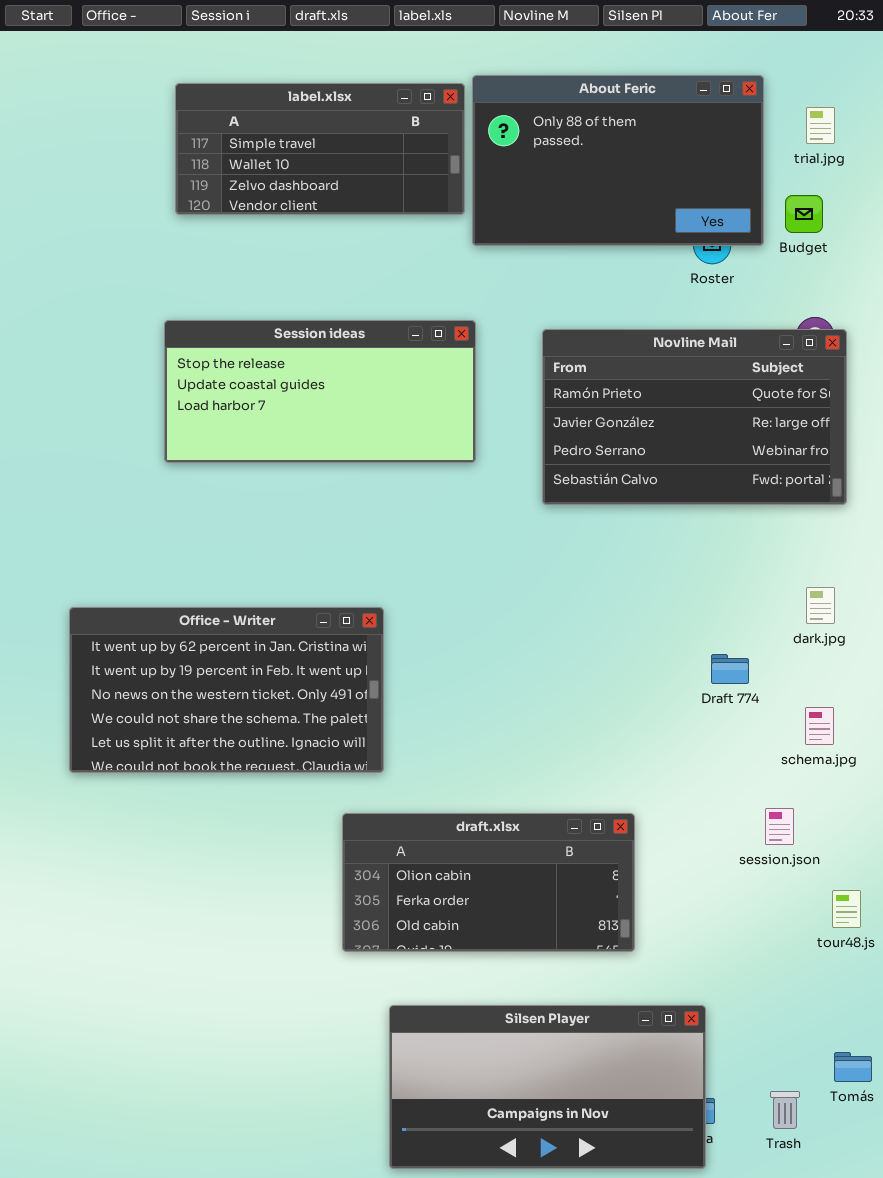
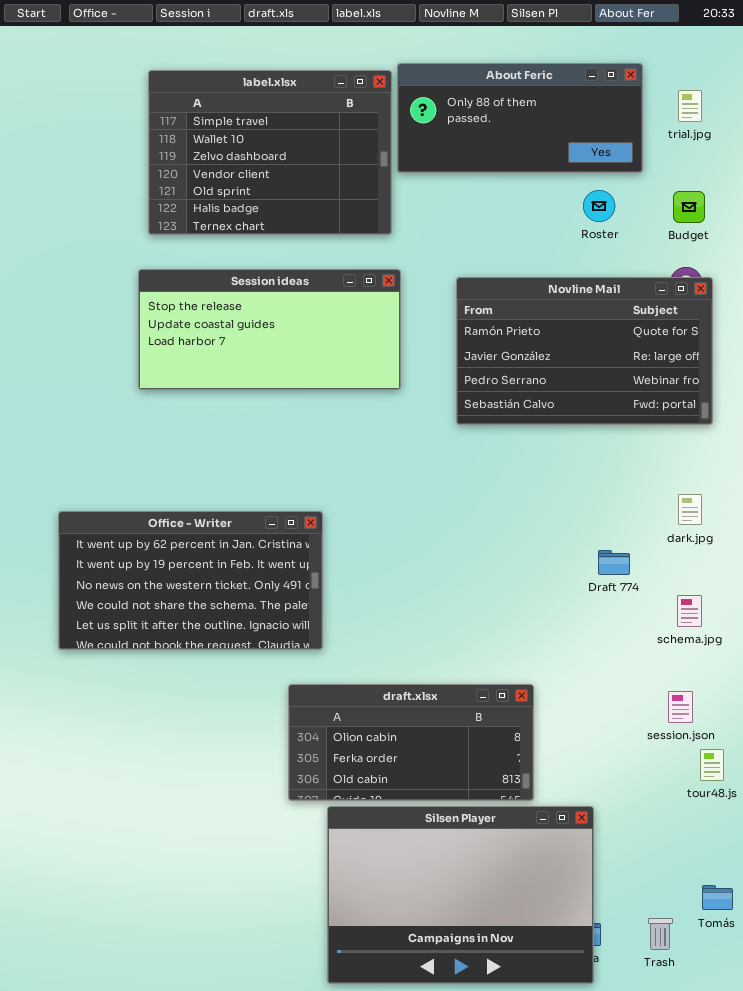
About Feric: [472,75,764,246] -> [397,63,643,173], resized
label.xlsx: [175,83,465,215] -> [148,70,392,235], resized
Budget: [785,195,823,233] -> [673,191,705,223], moved
session.json: [765,808,794,845] -> [668,691,693,723], moved
Silsen Player: [389,1005,706,1169] -> [327,806,594,984], resized

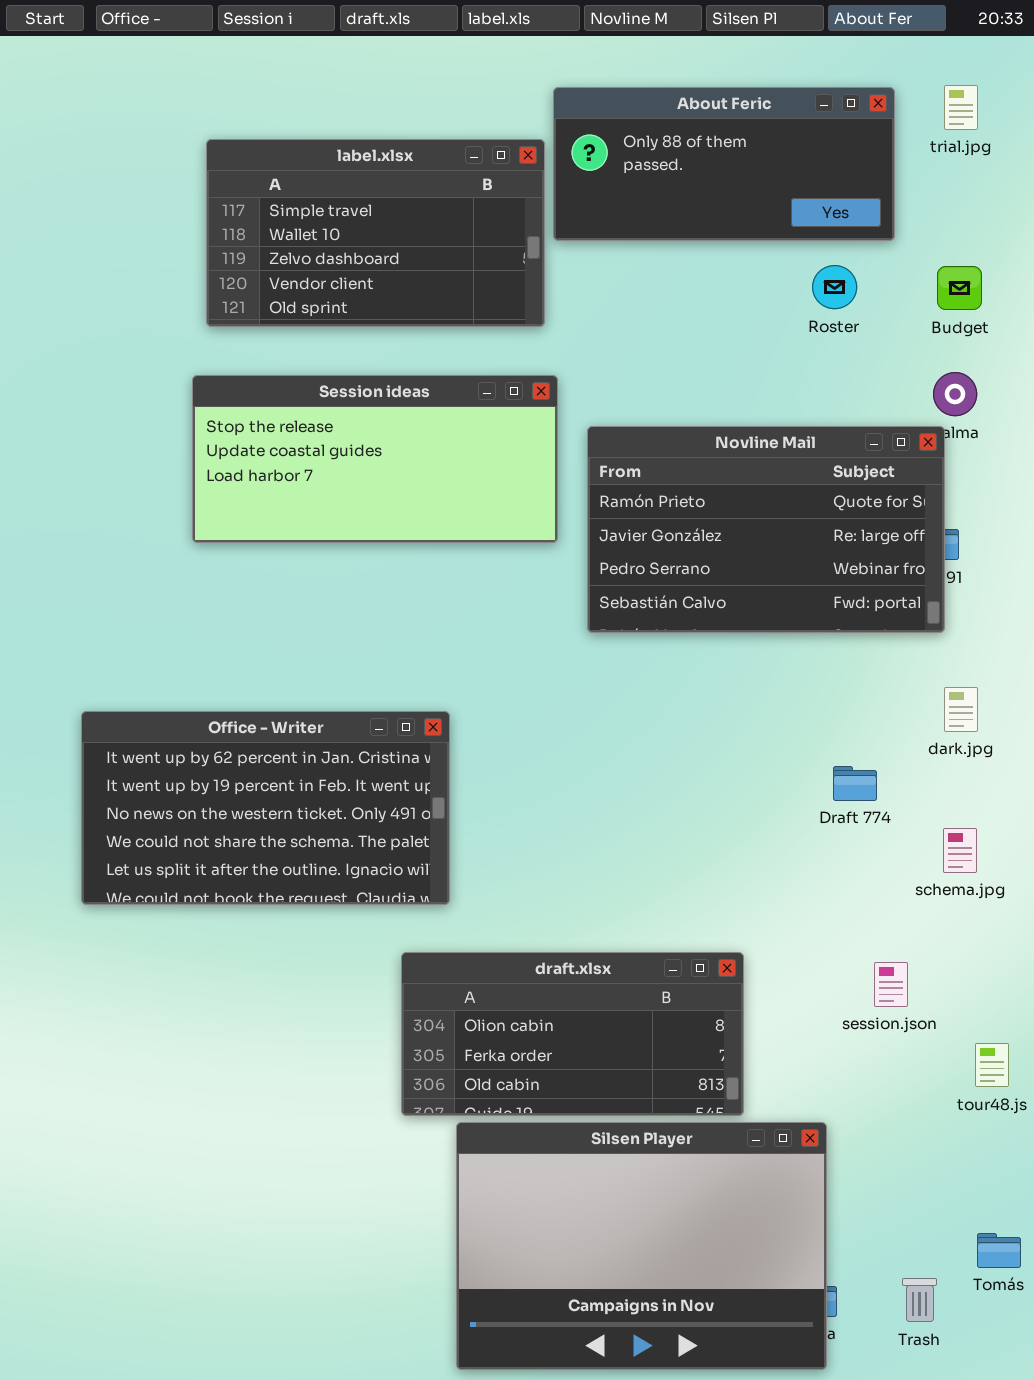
label.xlsx: [148,70,392,235] -> [206,139,545,327], resized
trial.jpg: [678,90,702,122] -> [944,85,978,130], moved
Novline Mail: [456,277,713,425] -> [587,426,945,633], moved
session.json: [668,691,693,723] -> [874,962,908,1007], moved

